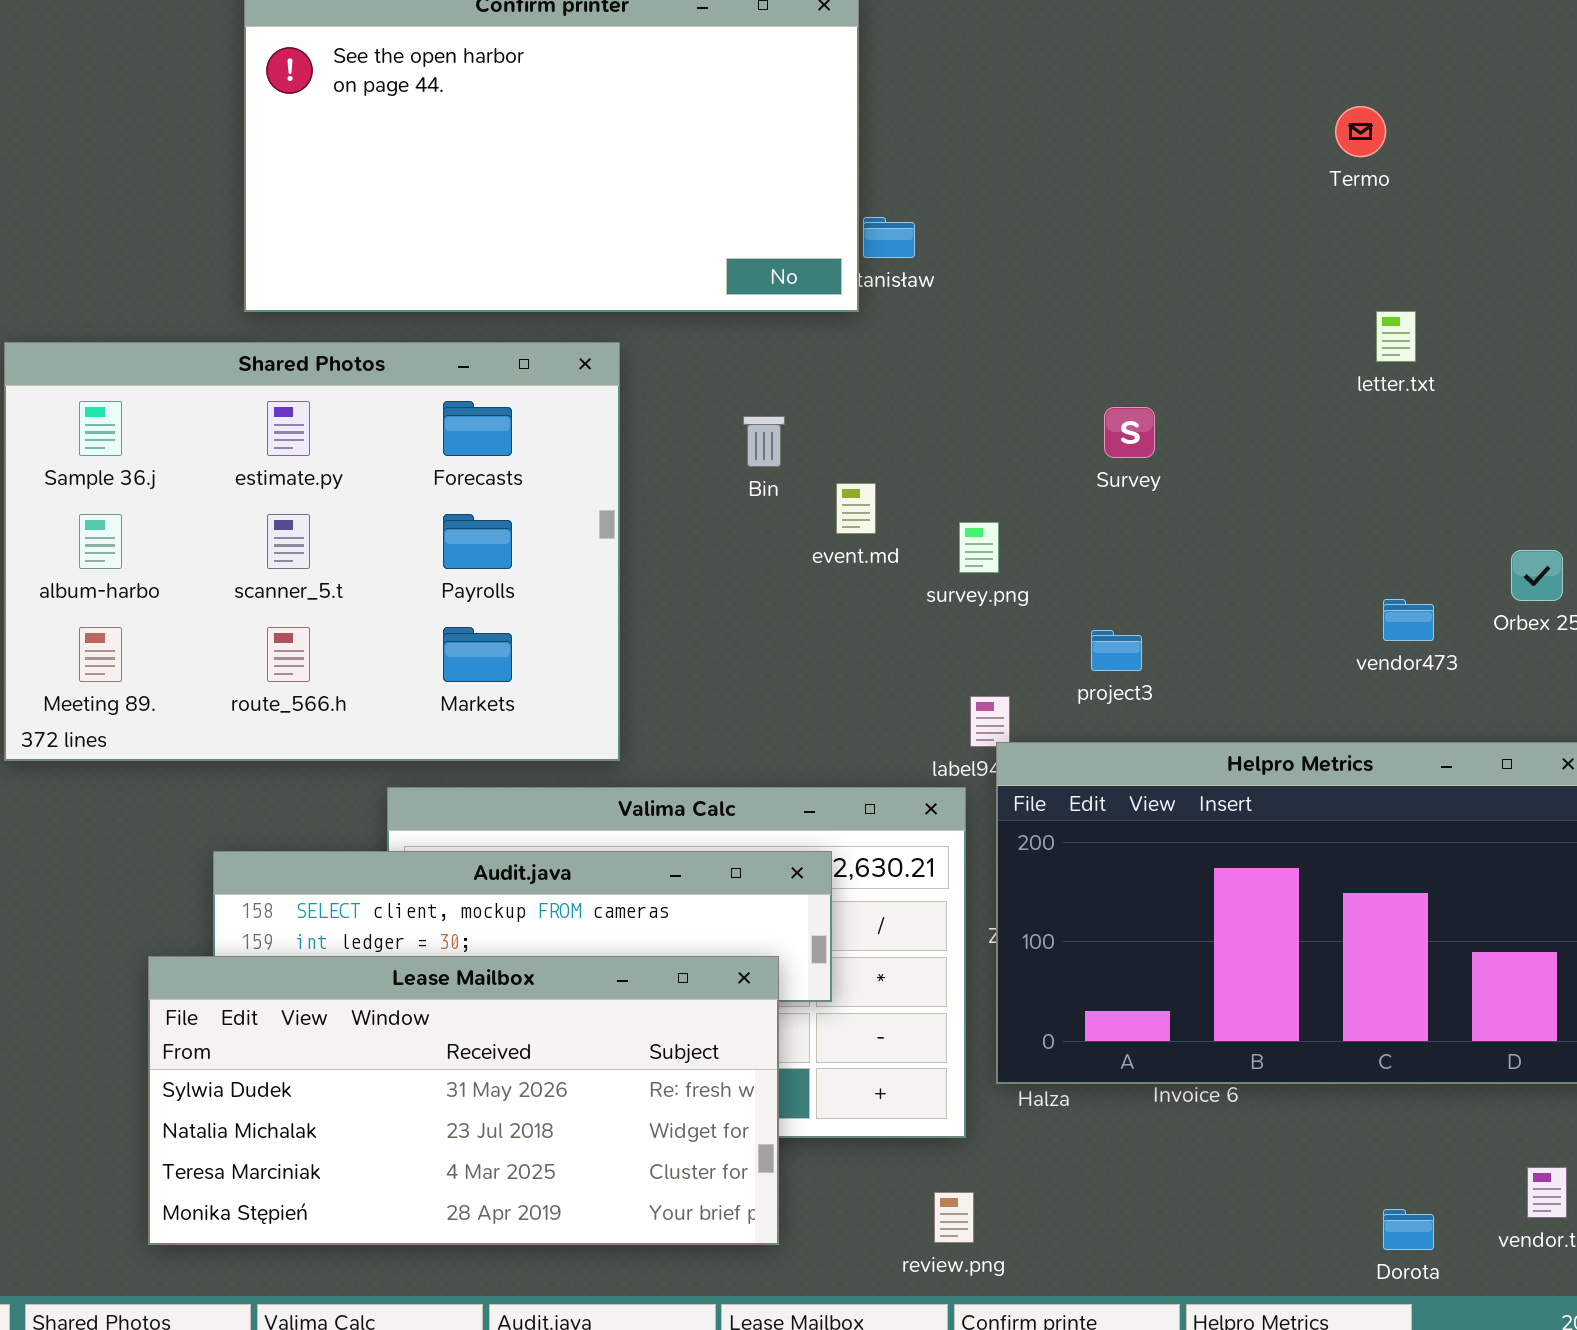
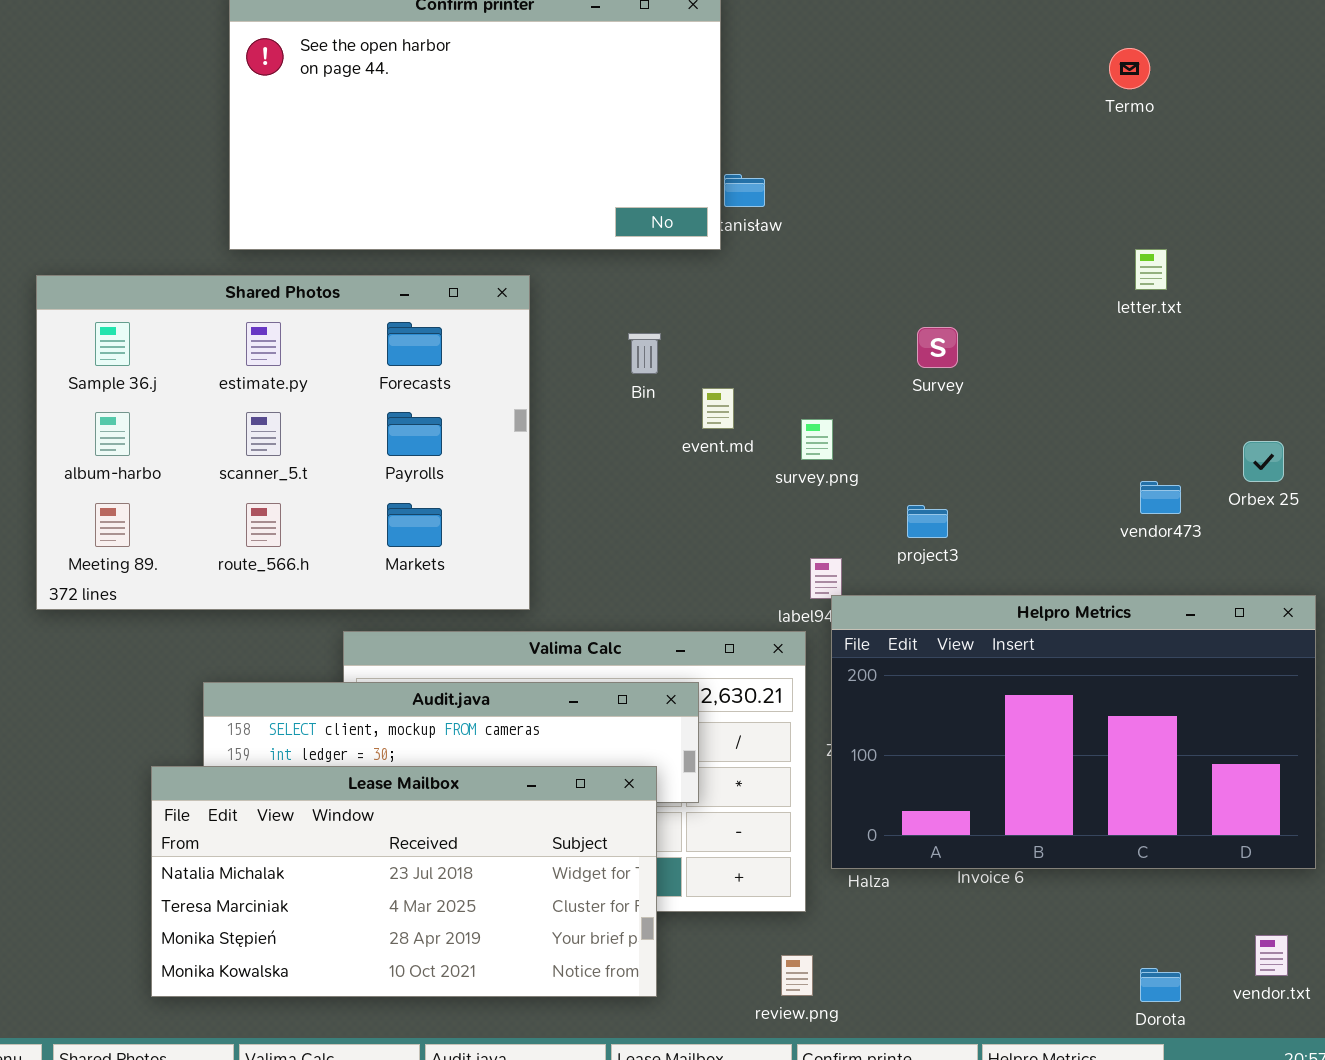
Termo: [1335,106,1386,157] -> [1109,48,1150,89], moved
Lease Mailbox: [148,956,779,1245] -> [151,766,657,997], scrolled down 1 row

